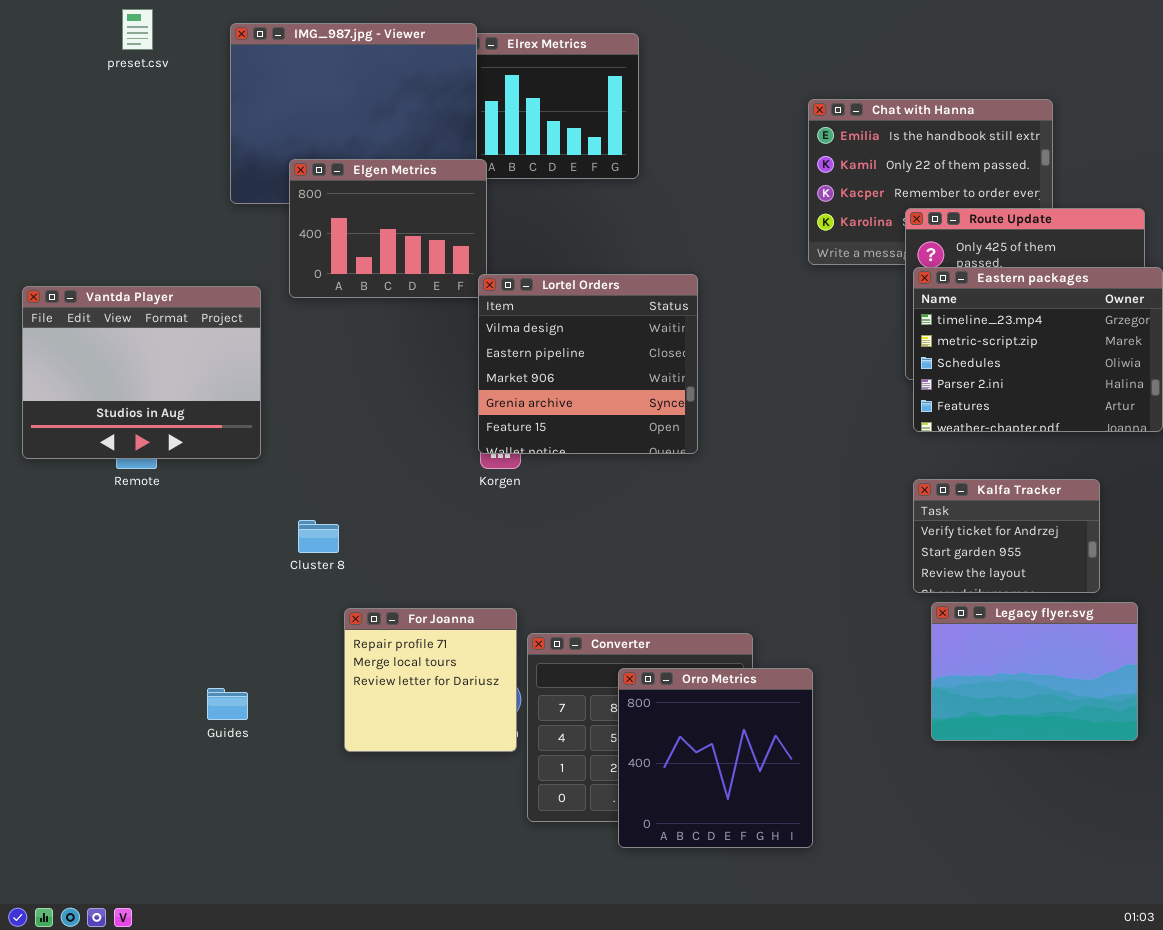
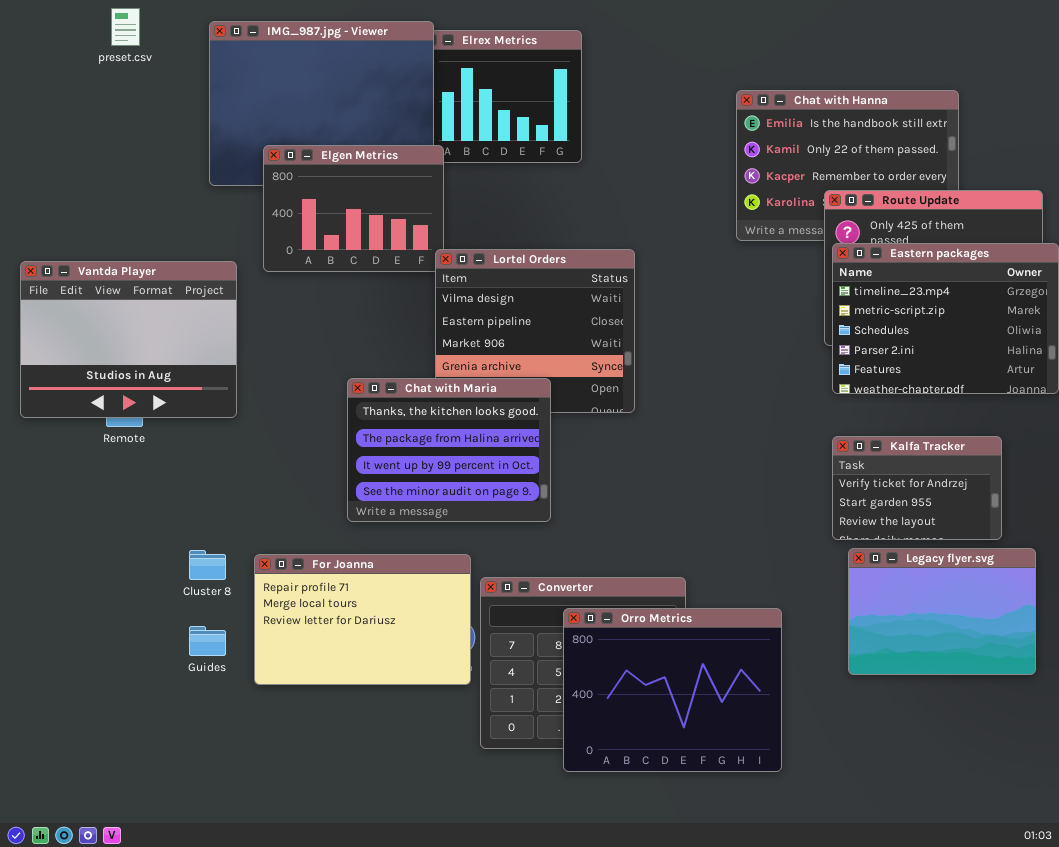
Chat with Maria: none -> [347,378,551,522], opened
Cluster 8: [298,520,339,553] -> [189,550,226,580], moved
For Joanna: [344,608,517,752] -> [254,554,471,685], resized
Orro Metrics: [618,668,813,848] -> [563,608,782,772], resized

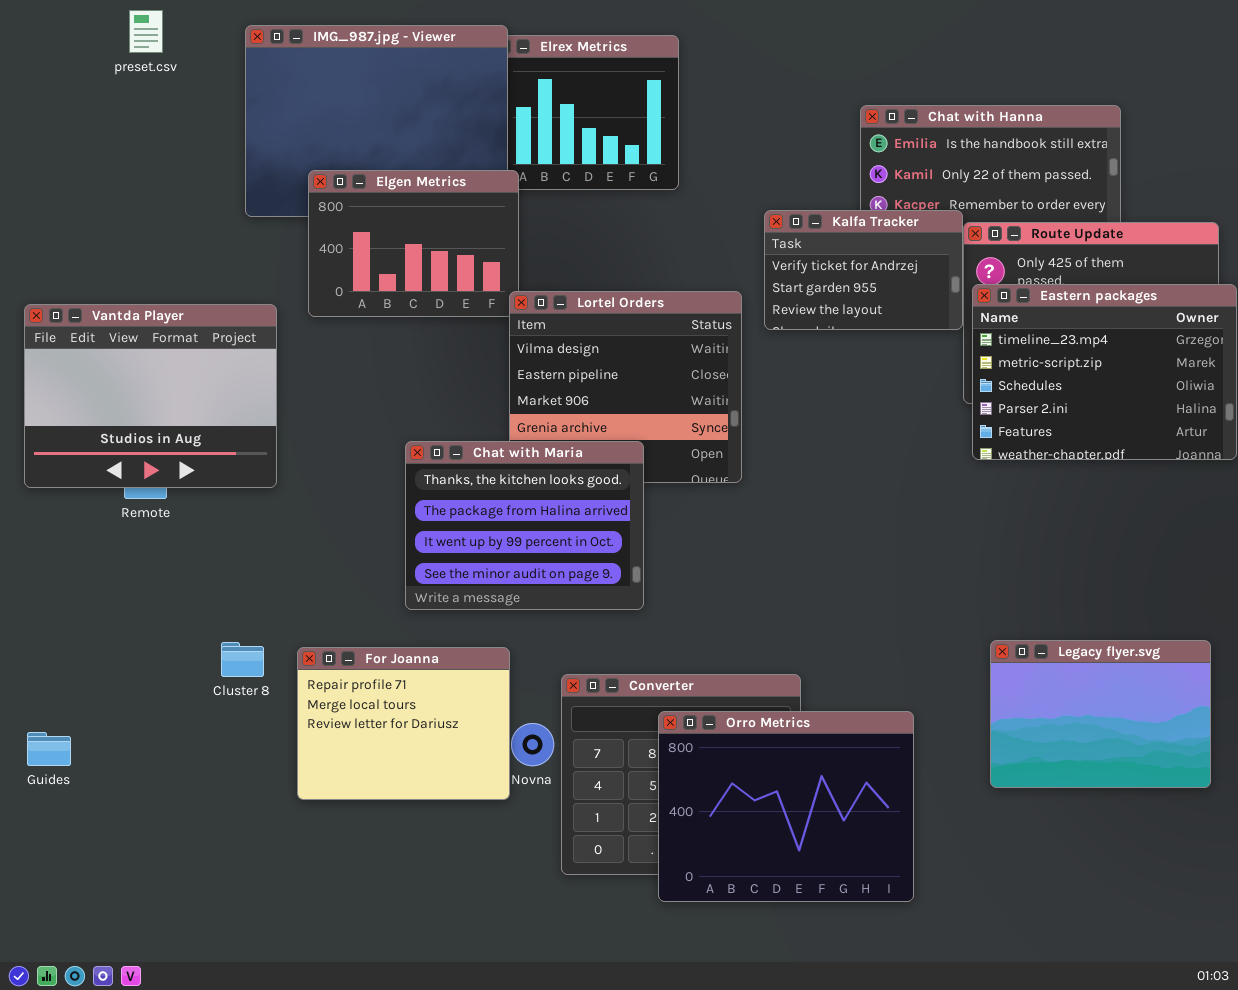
Kalfa Tracker: [832,436,1002,540] -> [764,210,963,330], moved
For Joanna: [254,554,471,685] -> [297,647,510,800], resized
Guides: [189,626,226,656] -> [27,732,71,766], moved

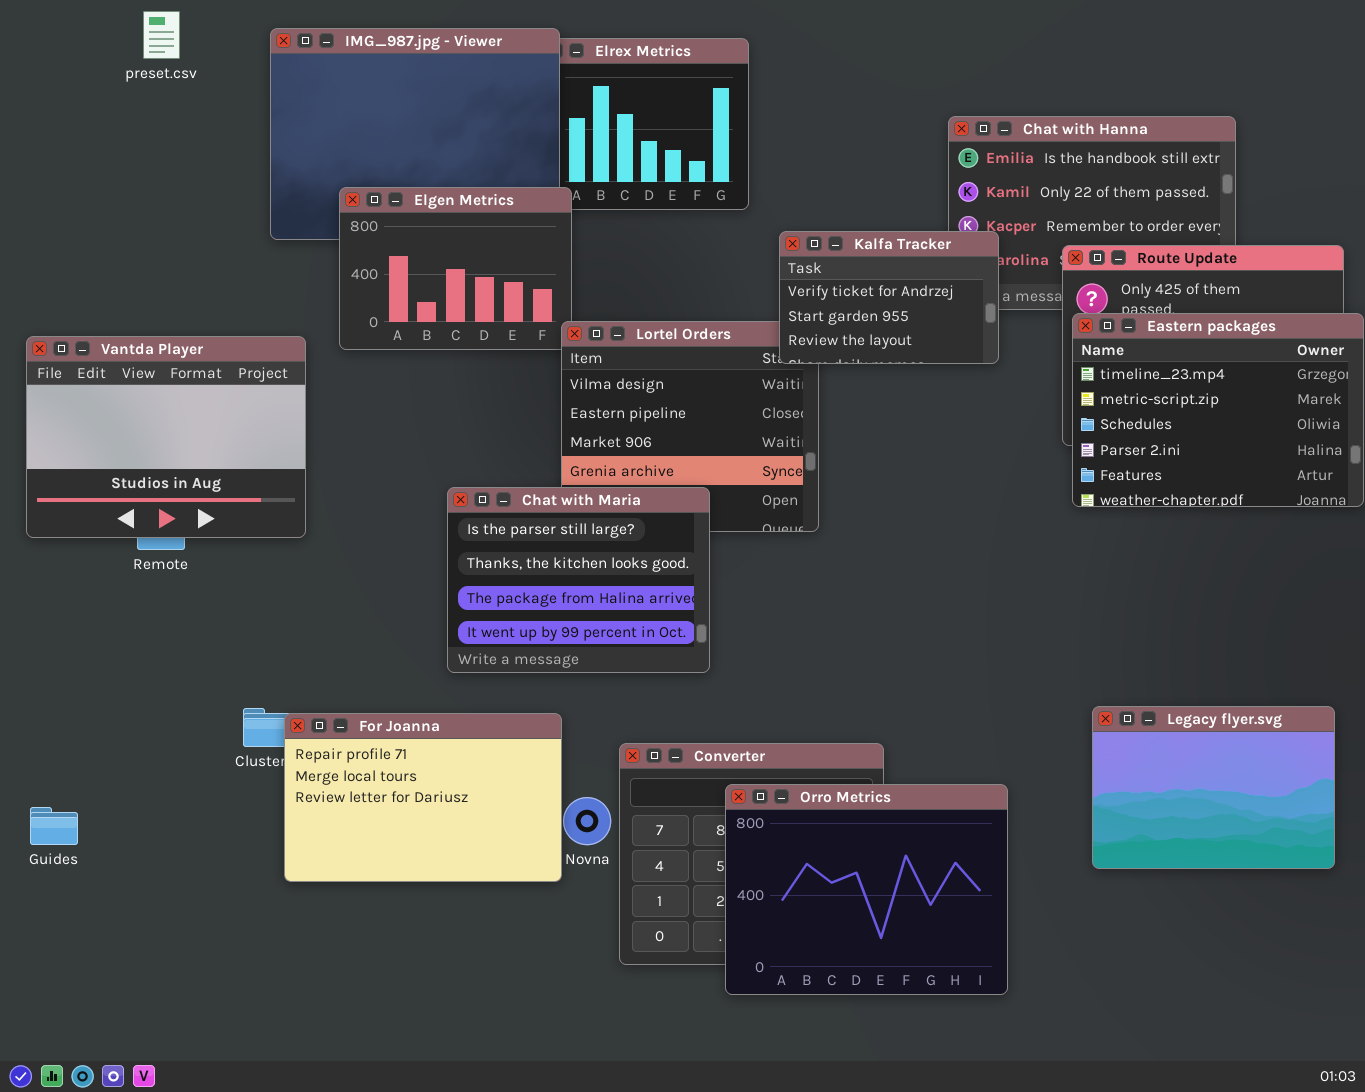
Kalfa Tracker: [764,210,963,330] -> [779,231,999,364], moved
Chat with Maria: [405,441,644,610] -> [447,487,710,673], scrolled up 1 row
For Joanna: [297,647,510,800] -> [284,713,562,882], resized

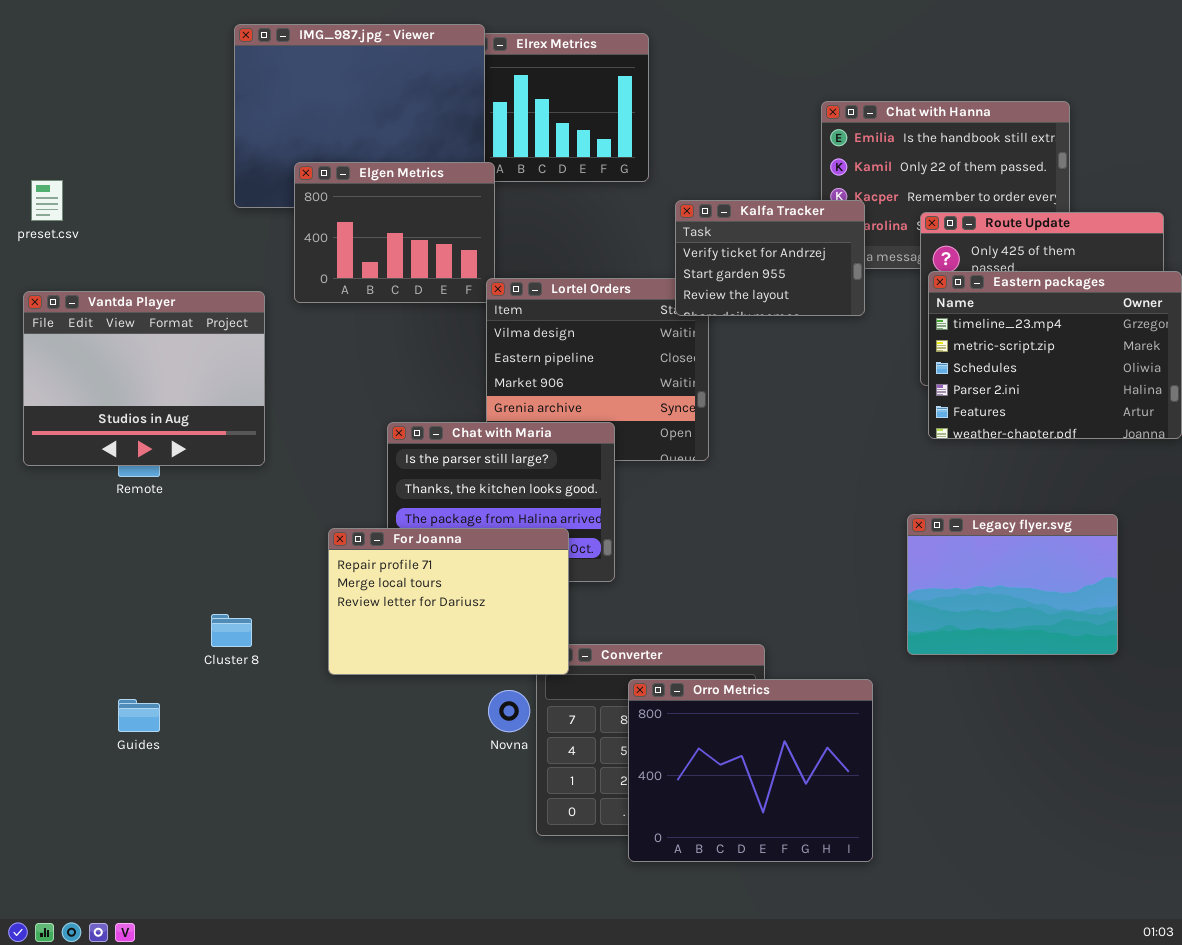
preset.csv: [143,11,180,59] -> [31,180,63,221], moved
Legacy flyer.svg: [1092,706,1335,869] -> [907,514,1118,655], moved
For Joanna: [284,713,562,882] -> [328,528,569,675], moved
Guides: [30,807,78,845] -> [118,699,160,732], moved

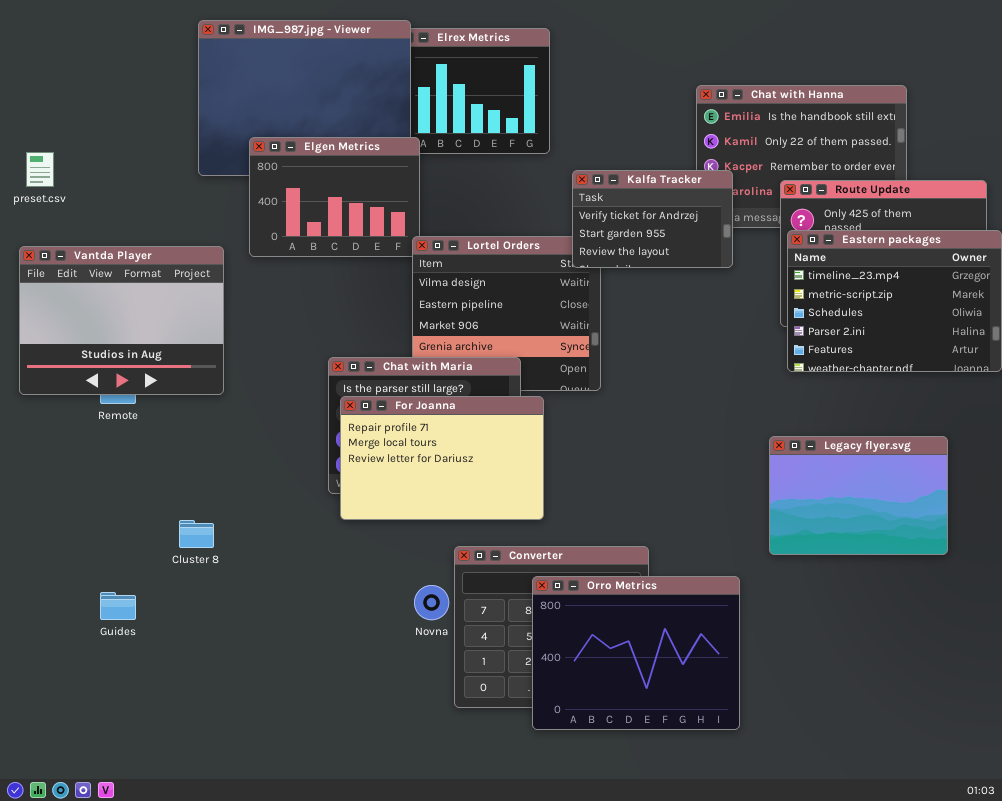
For Joanna: [328,528,569,675] -> [340,396,544,520], moved

